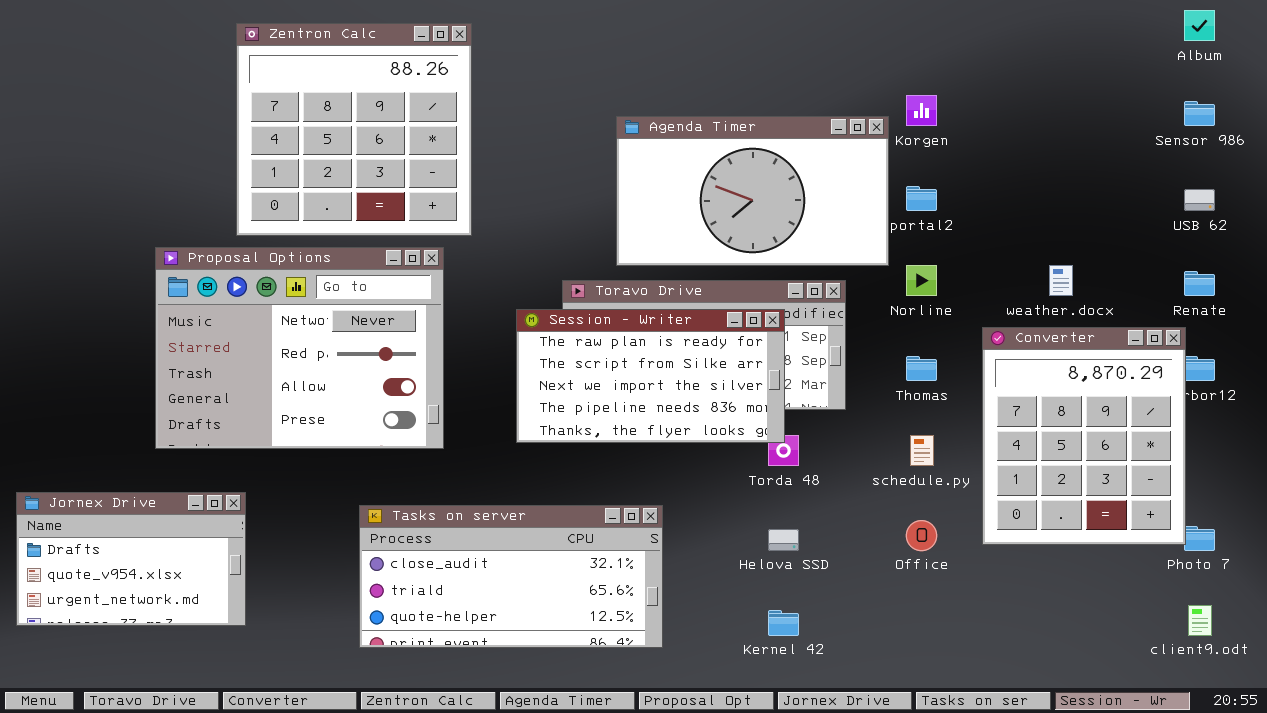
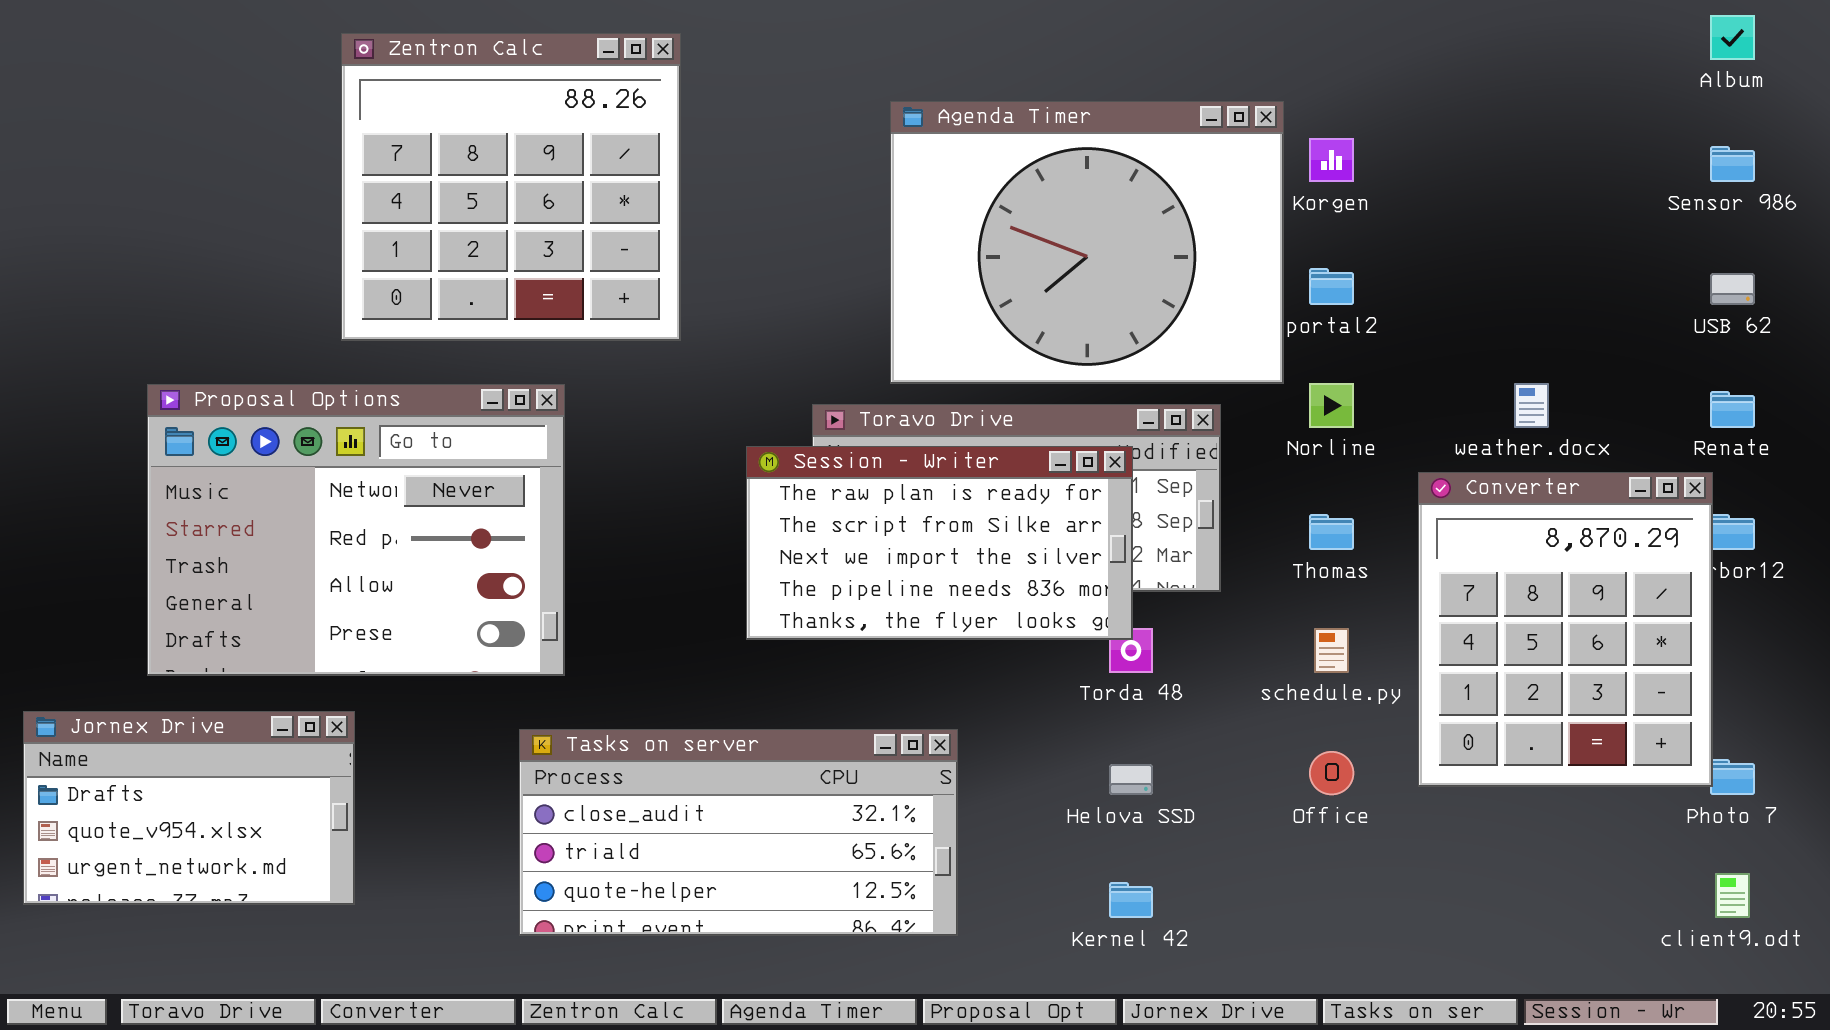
Agenda Timer: [616,116,889,266] -> [890,101,1284,384], resized
Proposal Options: [155,247,444,449] -> [147,384,565,676], moved

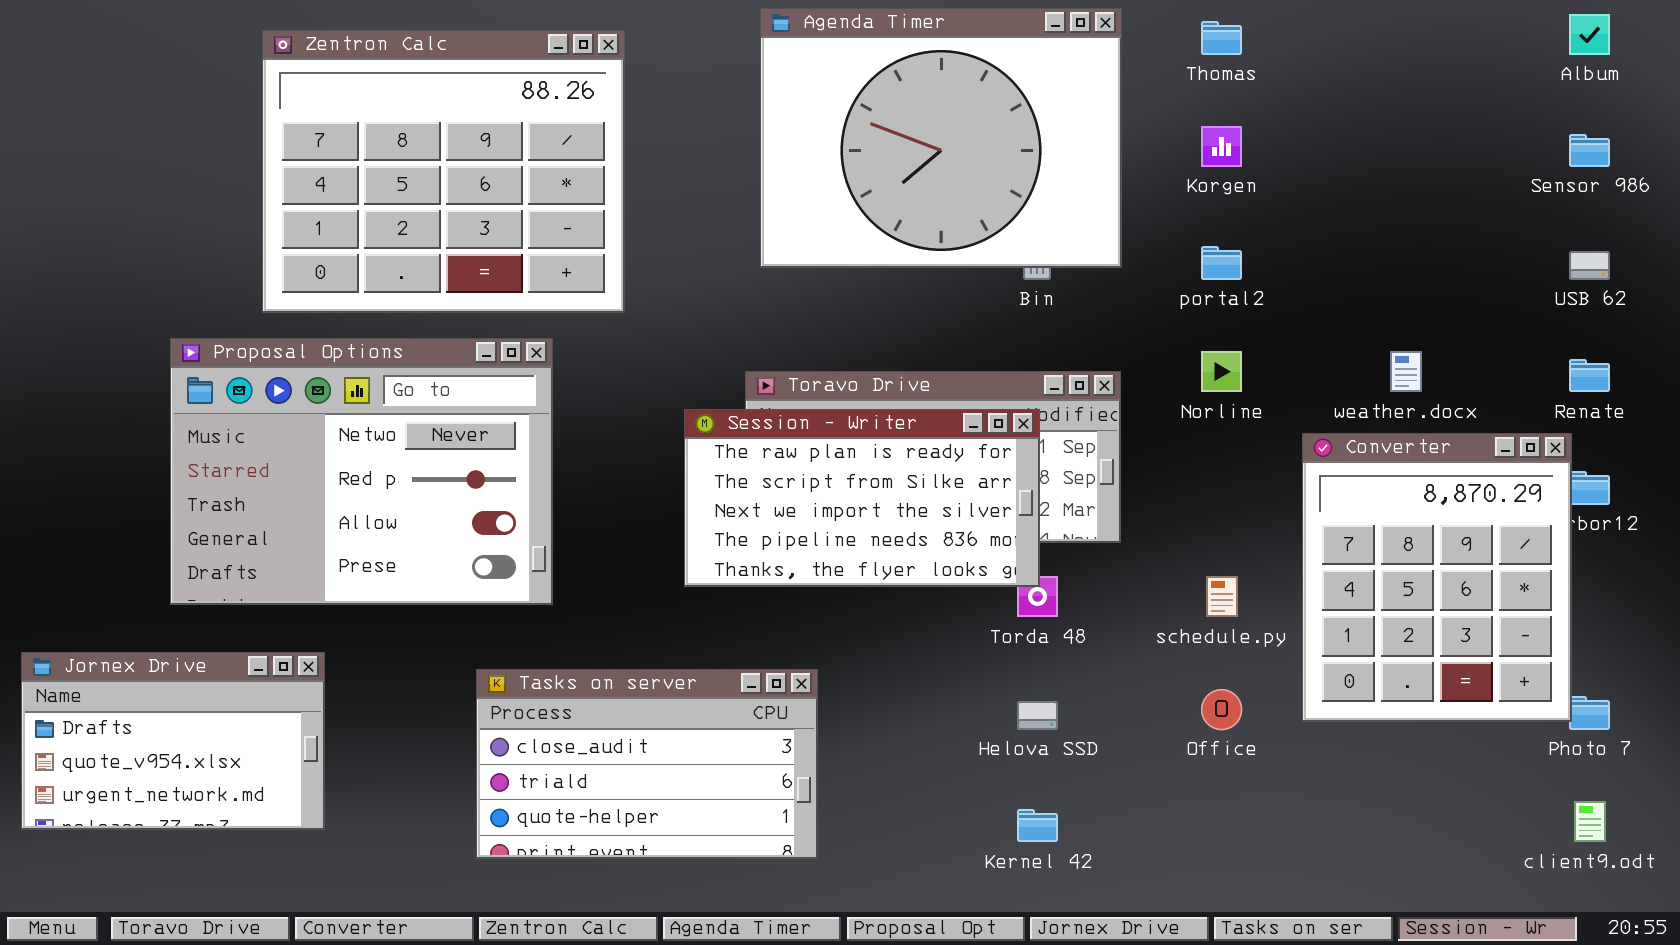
Zentron Calc: [341,33,681,341] -> [262,30,625,313], resized
Agenda Timer: [890,101,1284,384] -> [760,8,1122,268], moved
Proposal Options: [147,384,565,676] -> [170,338,553,605], moved
Thomas: [1309,514,1354,550] -> [1201,21,1242,55], moved
Tasks on server: [519,729,958,936] -> [476,669,818,859], resized

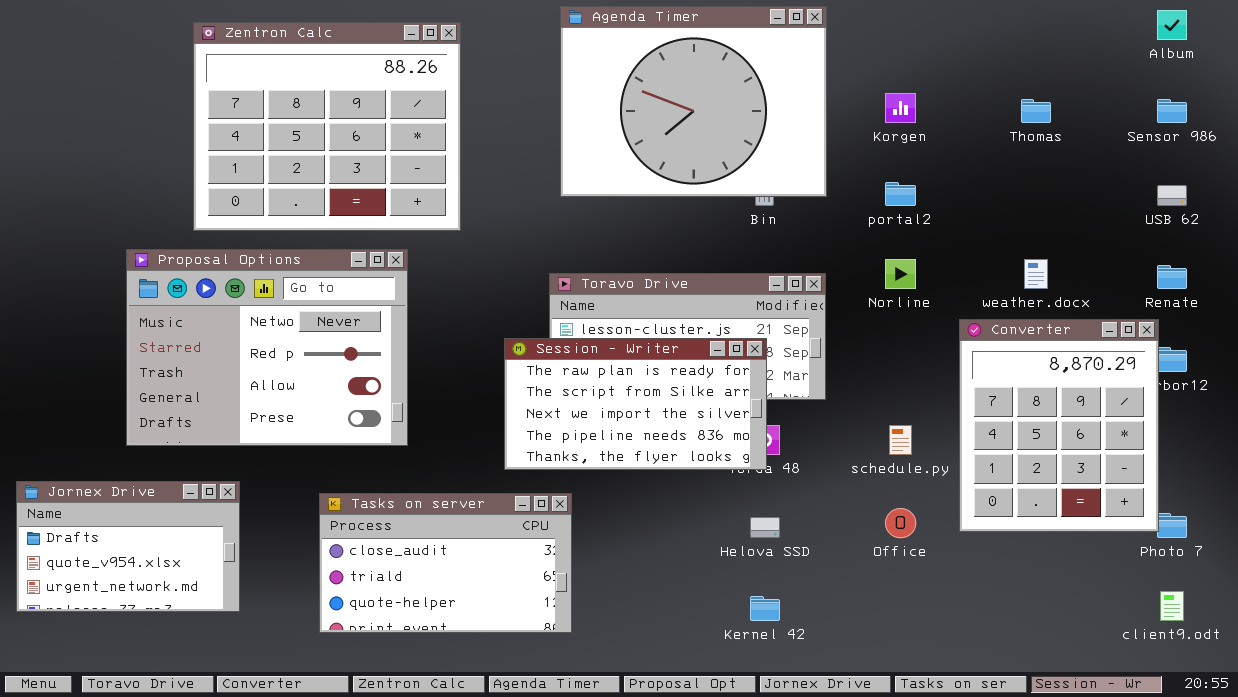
Thomas: [1201,21,1242,55] -> [1021,99,1051,123], moved
Session - Writer: [684,409,1040,587] -> [504,338,767,470], moved
Tasks on server: [476,669,818,859] -> [319,493,572,633], moved

